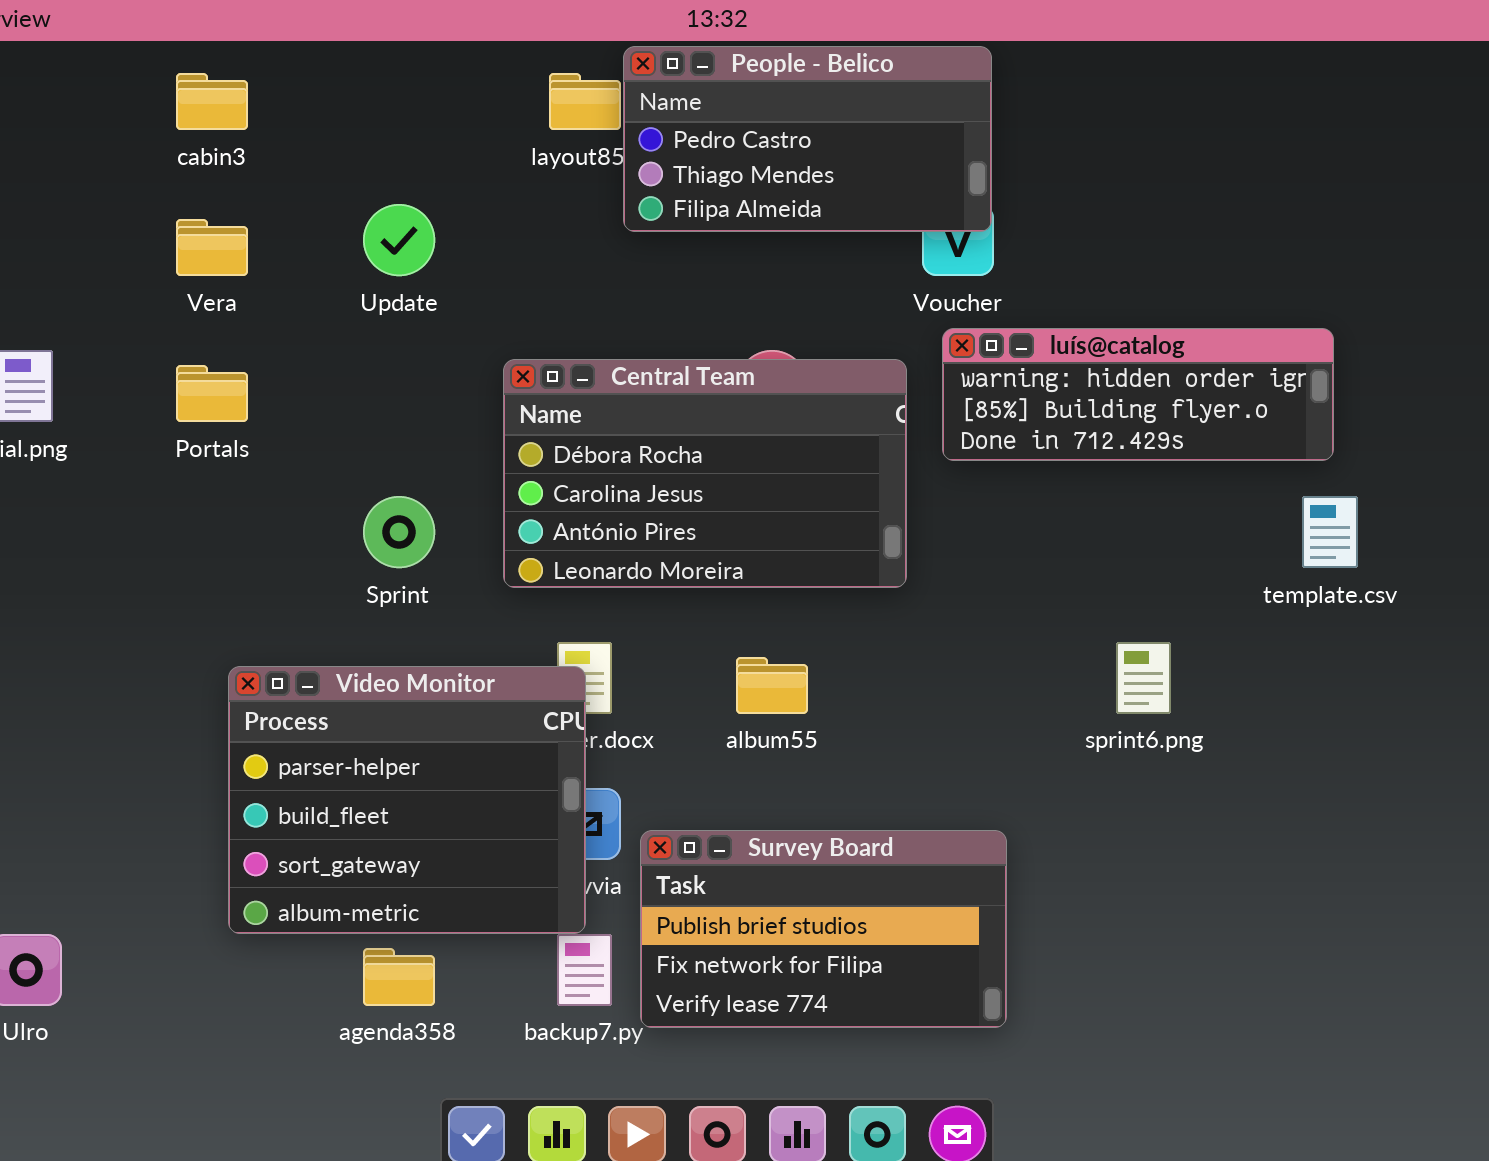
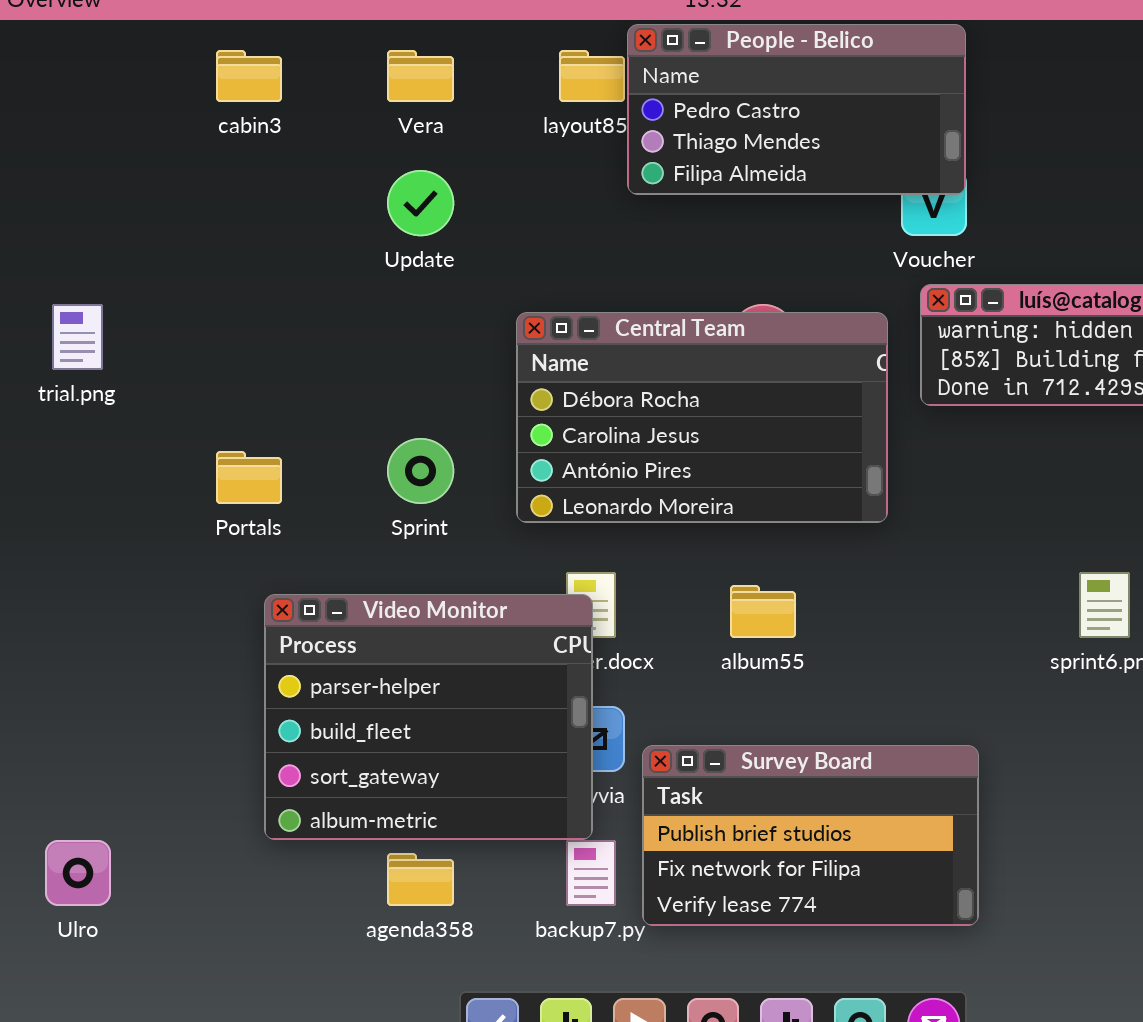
Vera: [176,219,248,276] -> [387,50,454,102], moved
Portals: [176,365,248,422] -> [216,451,282,504], moved

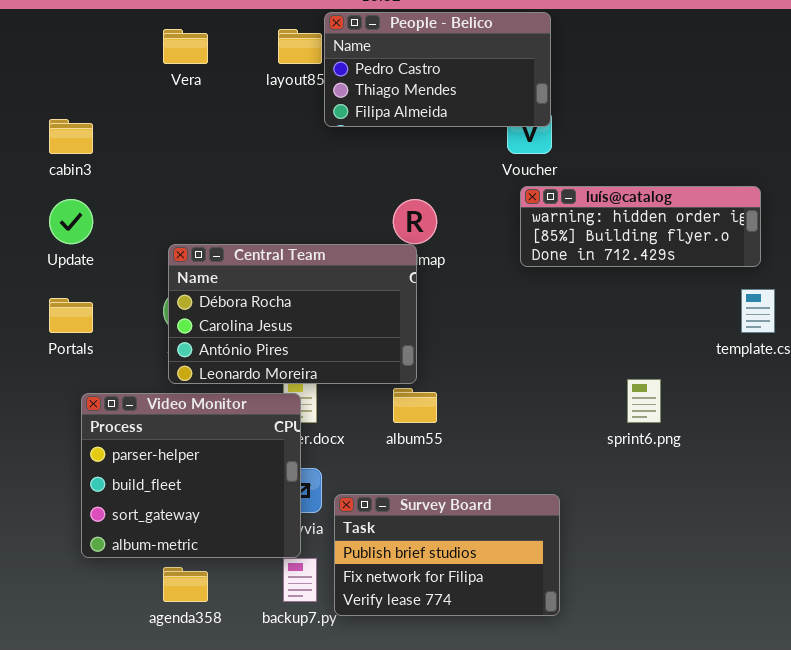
cabin3: [216,50,282,102] -> [49,119,93,154], moved
Update: [387,170,454,236] -> [49,199,93,244], moved
Central Team: [516,312,888,523] -> [168,244,417,384], moved

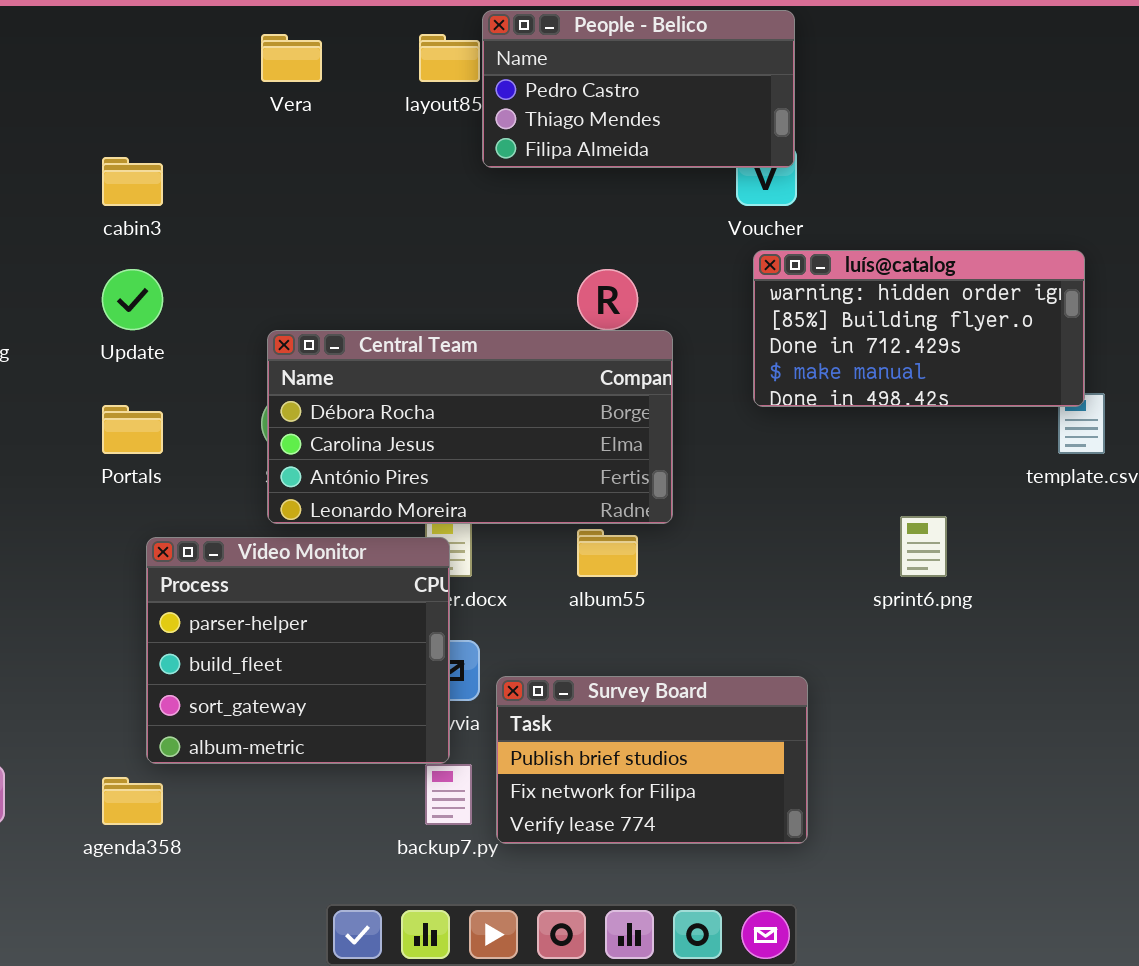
luís@catalog: [520,186,761,267] -> [753,250,1085,407], resized
Central Team: [168,244,417,384] -> [267,330,673,524], resized
agenda358: [163,567,208,602] -> [102,777,163,825], moved

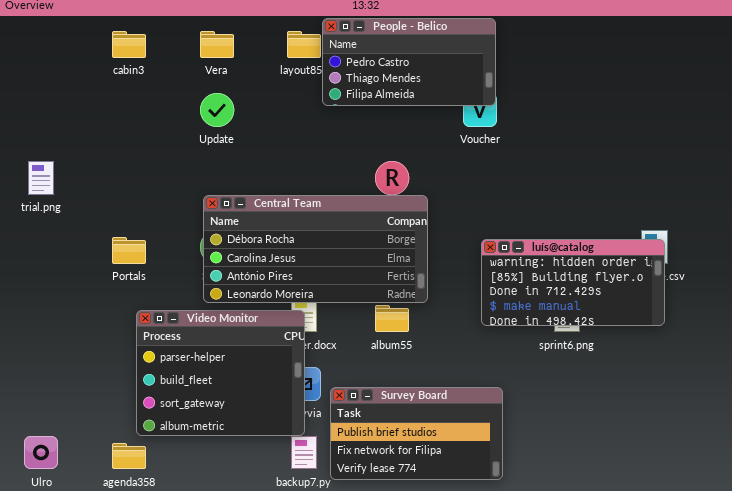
cabin3: [102,157,163,206] -> [112,31,146,58], moved
luís@catalog: [753,250,1085,407] -> [481,239,665,326], moved
Update: [102,269,163,330] -> [200,93,234,127], moved

